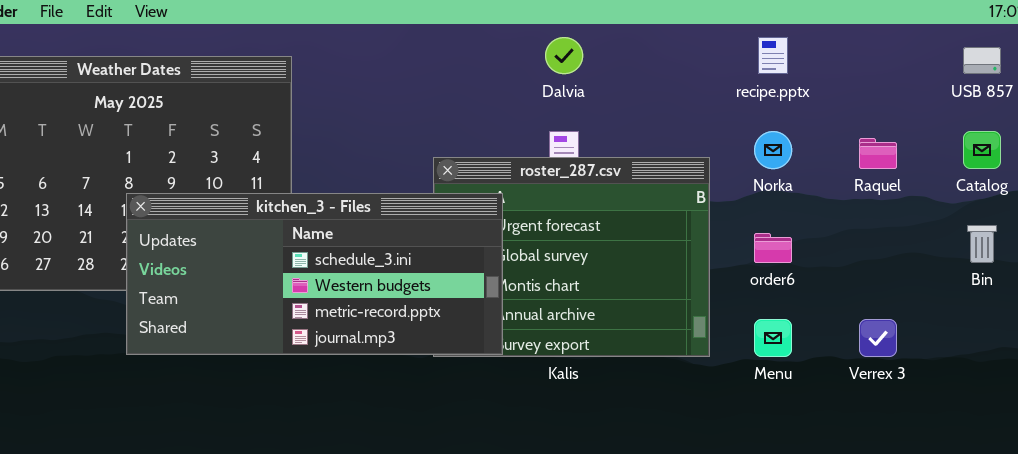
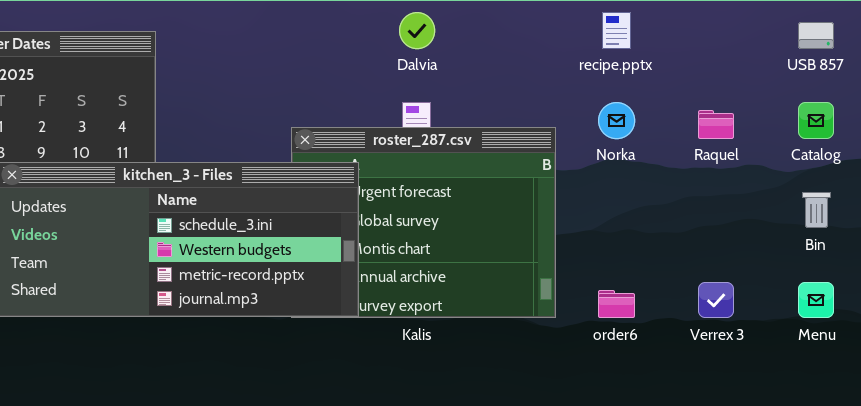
order6: [754,233,792,263] -> [598,290,635,318], moved
Menu: [754,319,792,357] -> [798,282,834,318], moved

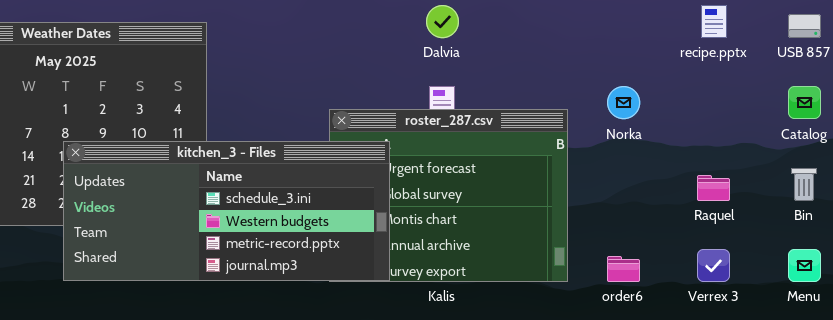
recipe.pptx: [602,12,631,49] -> [701,5,727,38], moved
Raquel: [698,110,734,139] -> [697,175,730,201], moved

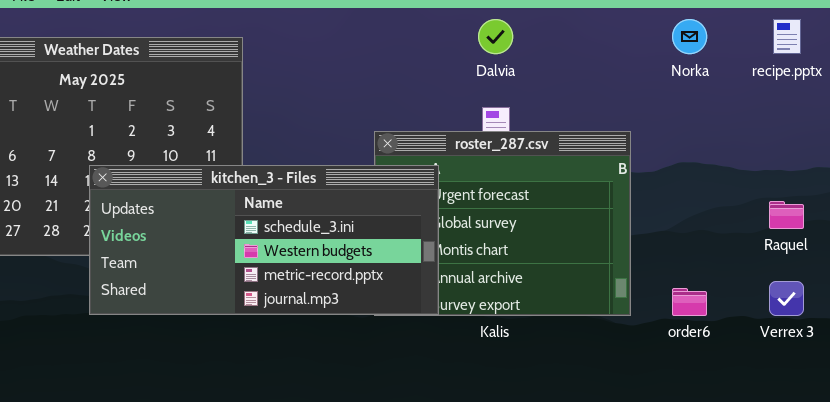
Norka: [607,86,640,119] -> [672,19,707,54], moved

